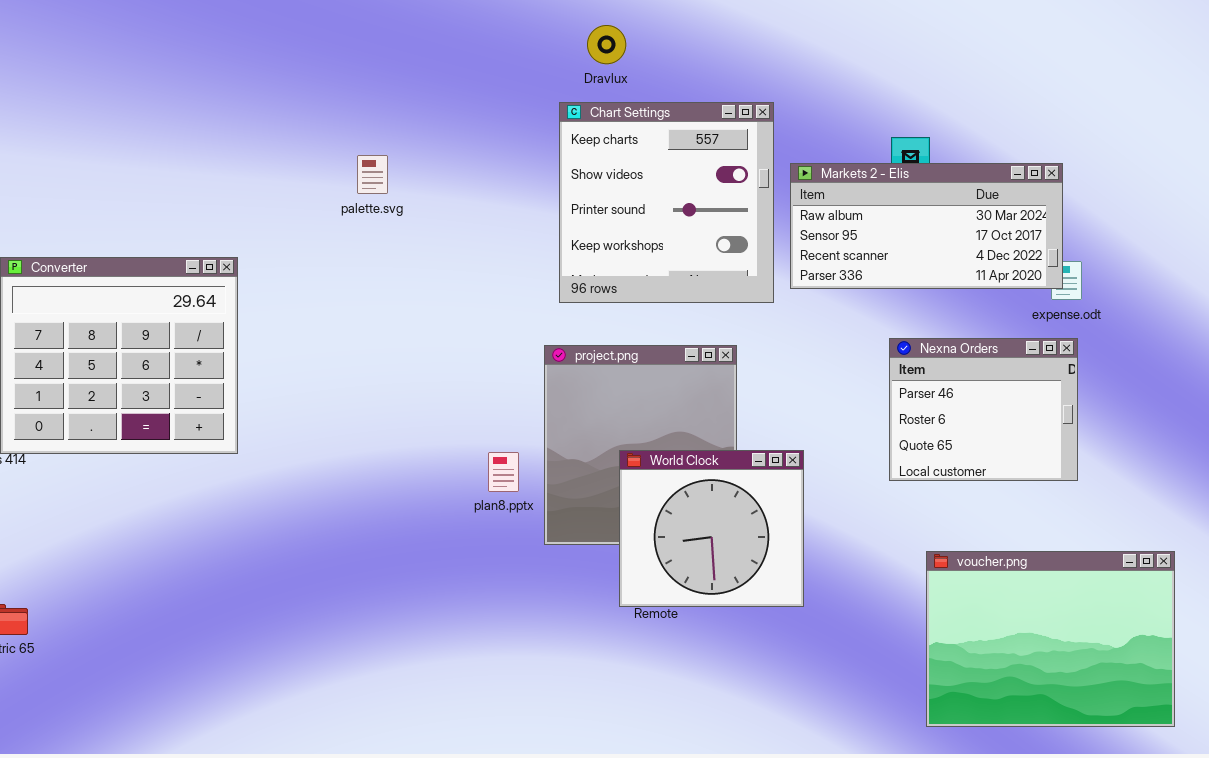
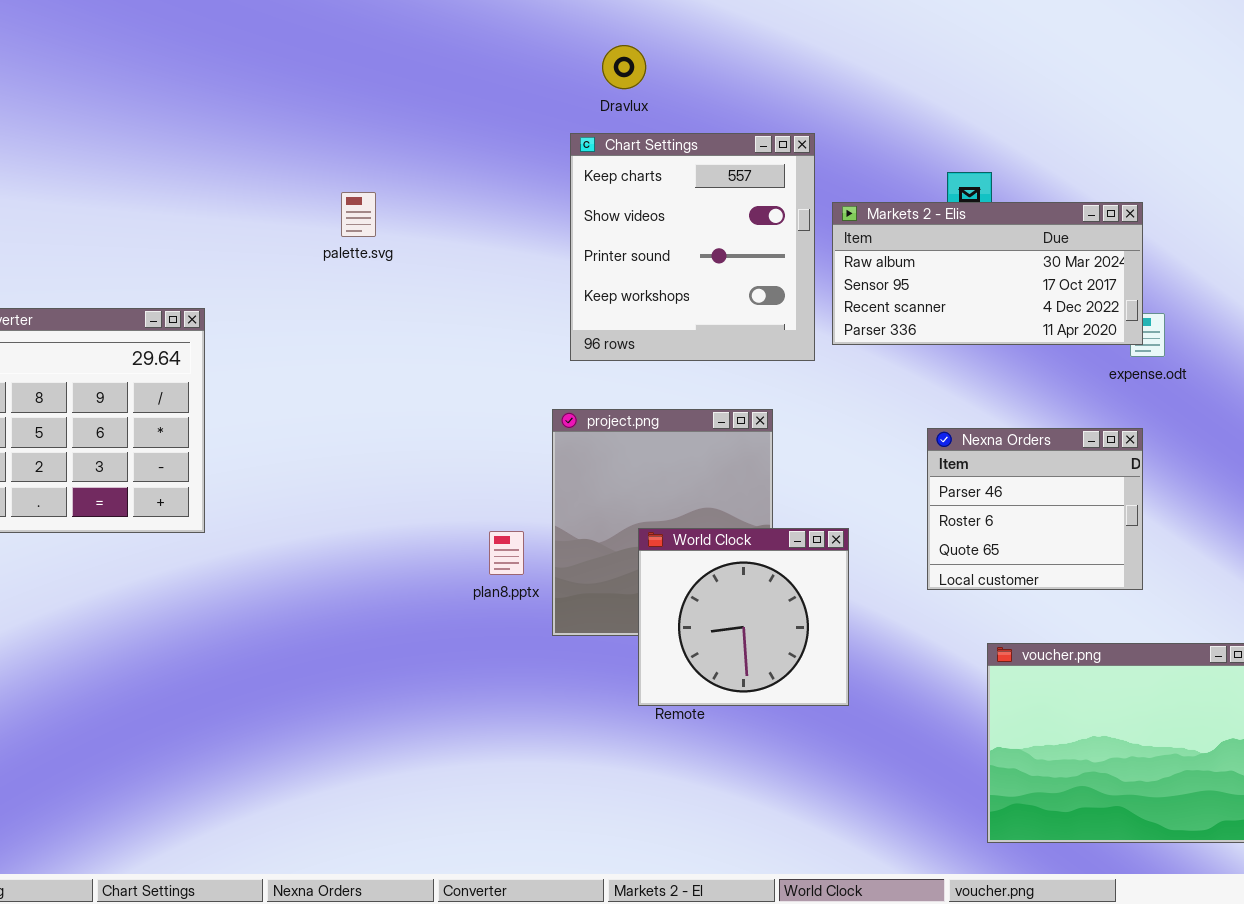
Nexna Orders: [889,338,1078,481] -> [927,428,1143,590], moved

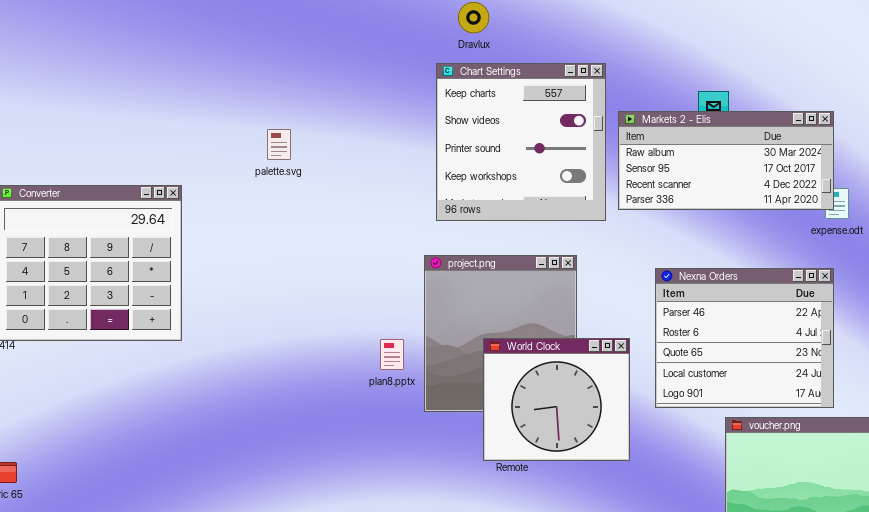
palette.svg: [341,192,376,237] -> [267,129,291,160], moved
Nexna Orders: [927,428,1143,590] -> [655,268,834,408], resized

